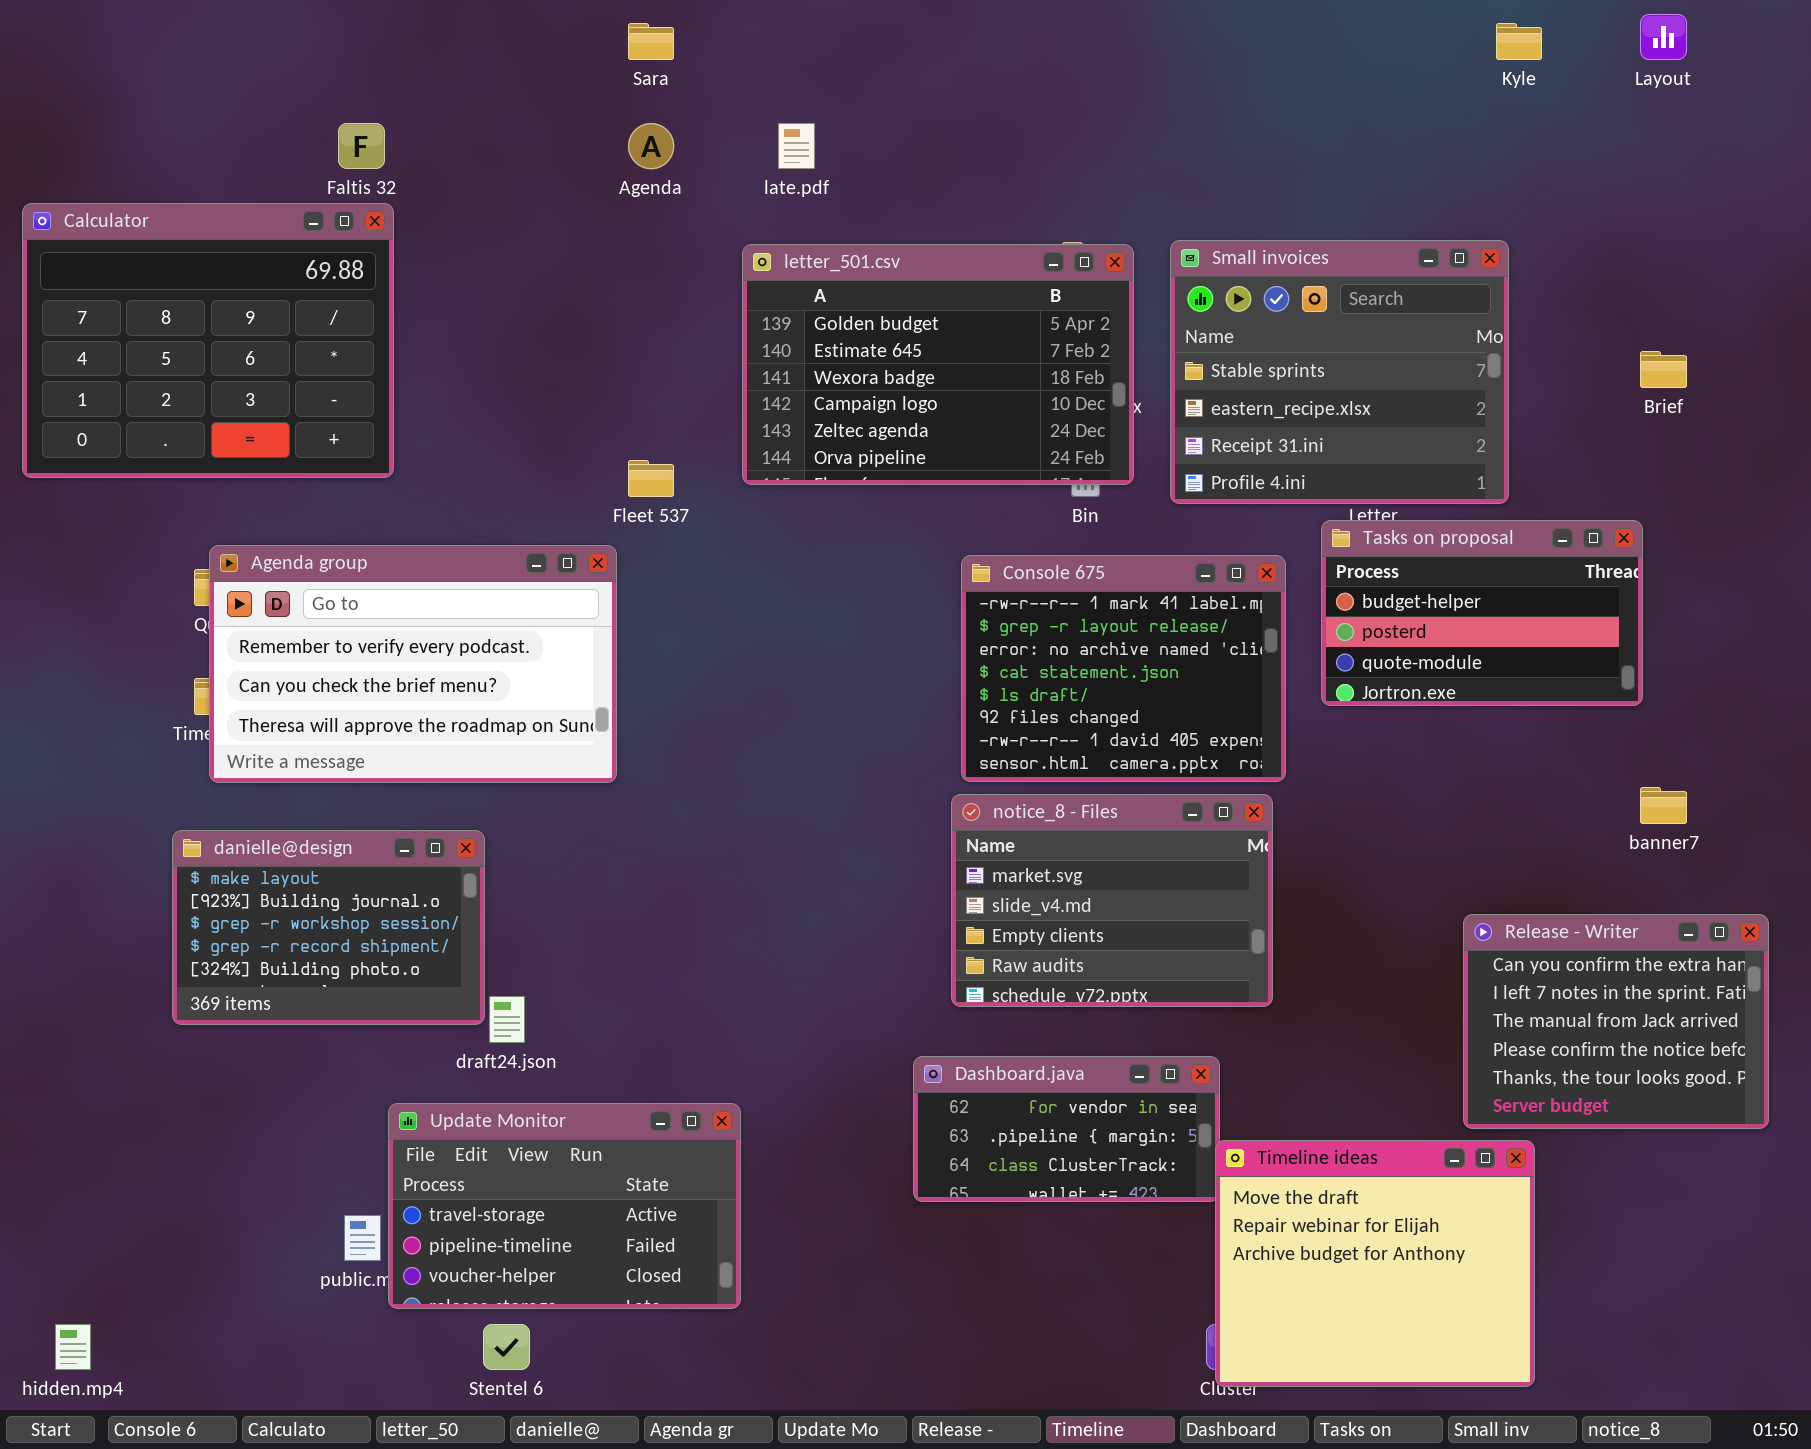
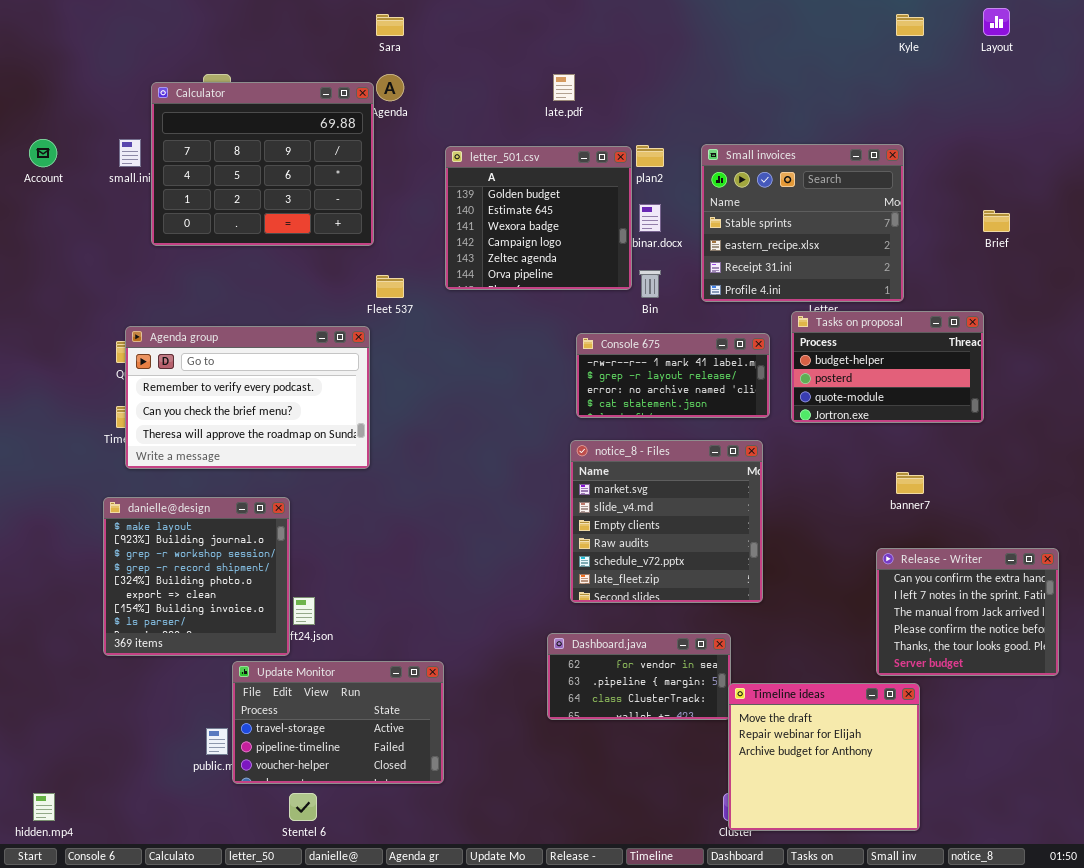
late.pdf: [778,123,815,169] -> [553,74,575,101], moved
Calculator: [22,203,394,478] -> [151,82,374,246], moved
letter_501.csv: [742,244,1134,485] -> [445,146,632,290], resized
Console 675: [961,555,1286,782] -> [576,333,770,418], resized
banner7: [1640,787,1687,824] -> [896,472,924,494], moved
notice_8 - Files: [951,794,1273,1007] -> [570,440,763,603], resized
danielle@design: [172,830,485,1025] -> [103,497,290,656], resized

